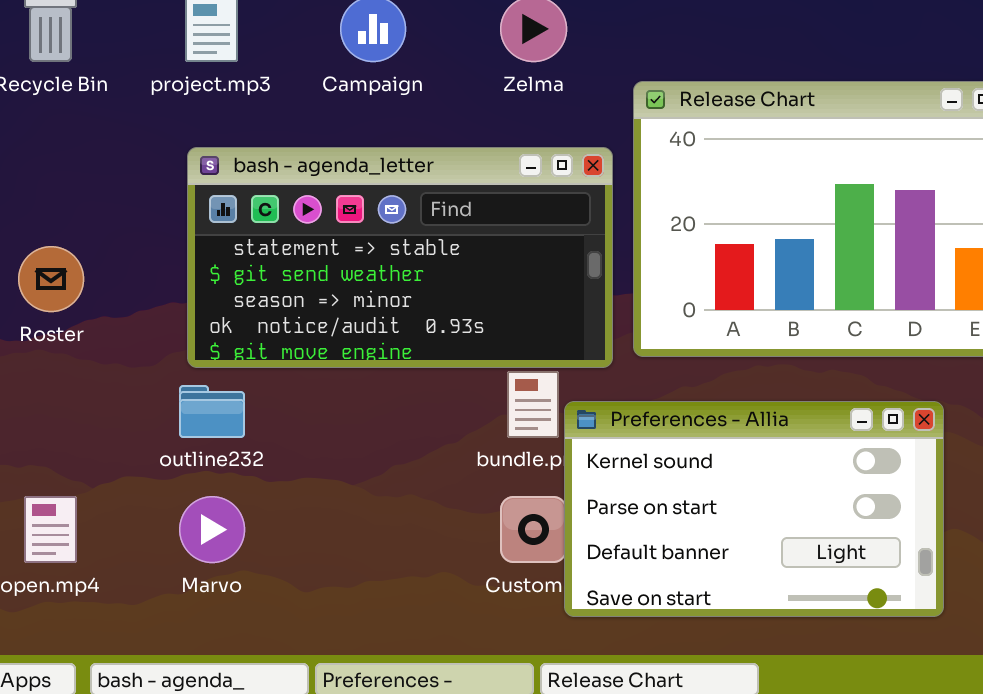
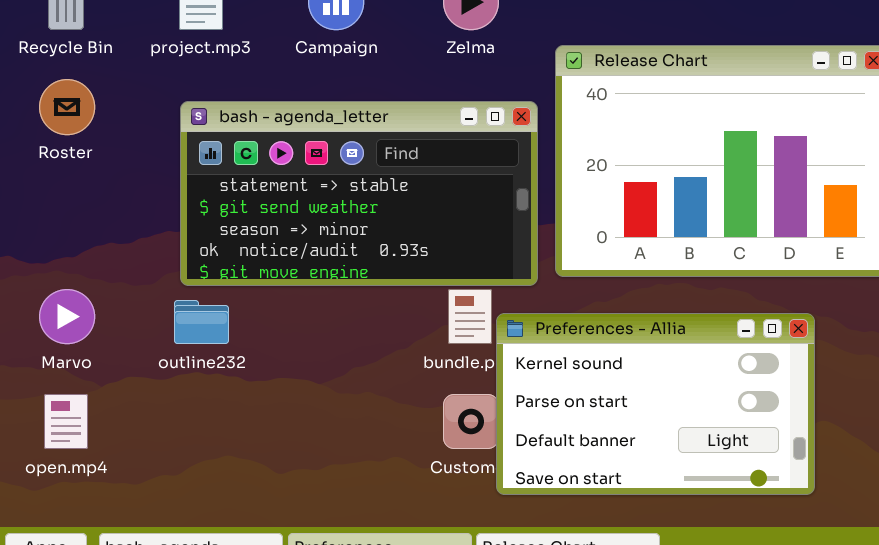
Roster: [18,246,84,312] -> [39,79,95,135], moved
Marvo: [179,496,245,563] -> [39,289,95,344], moved

